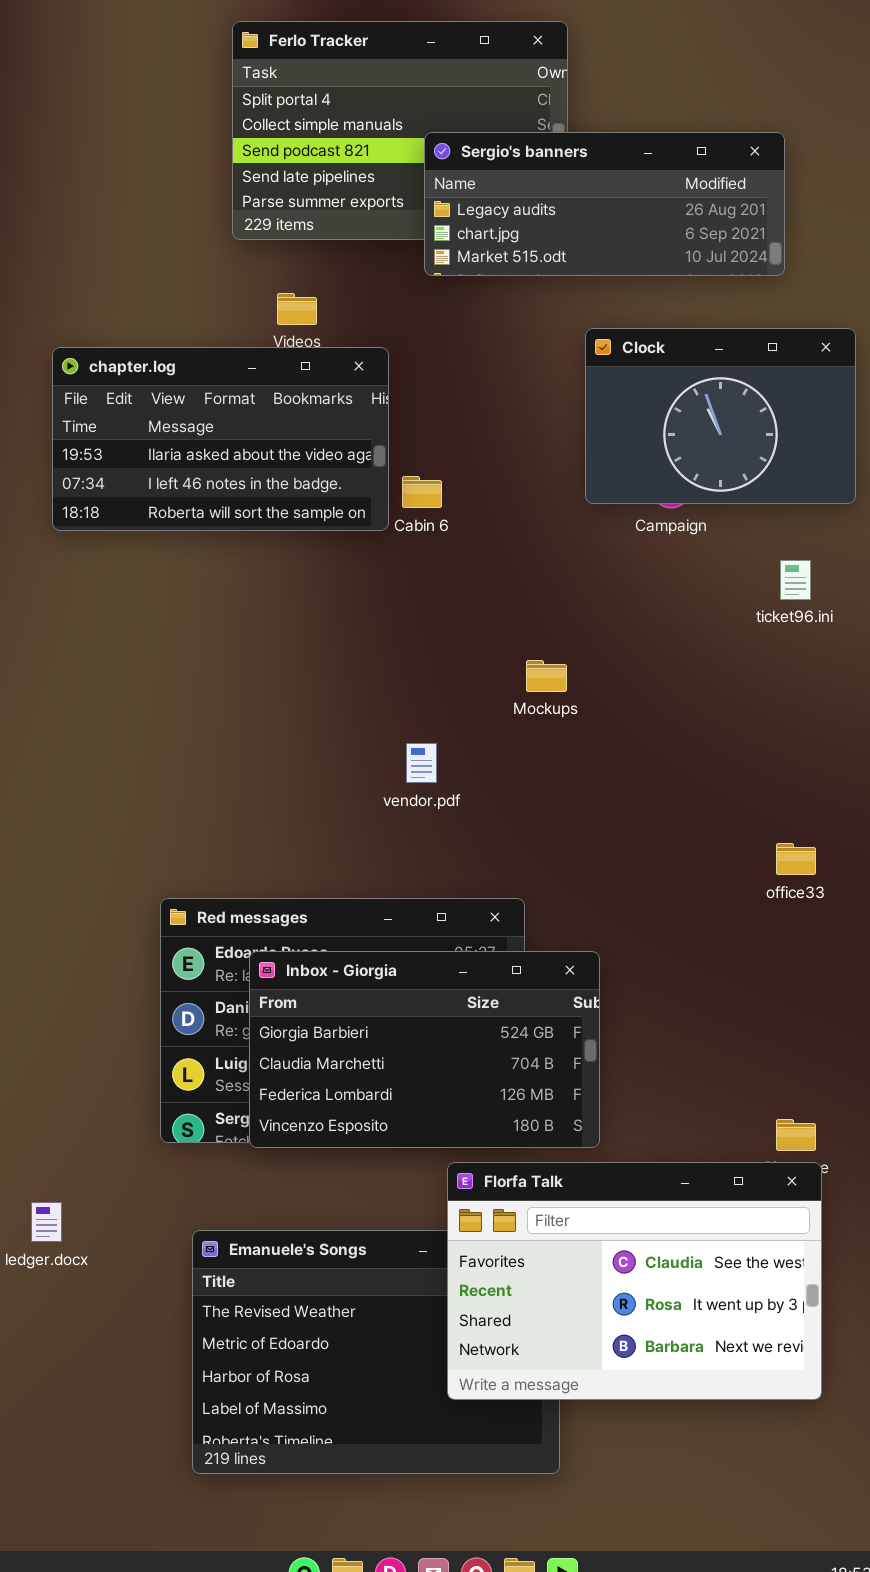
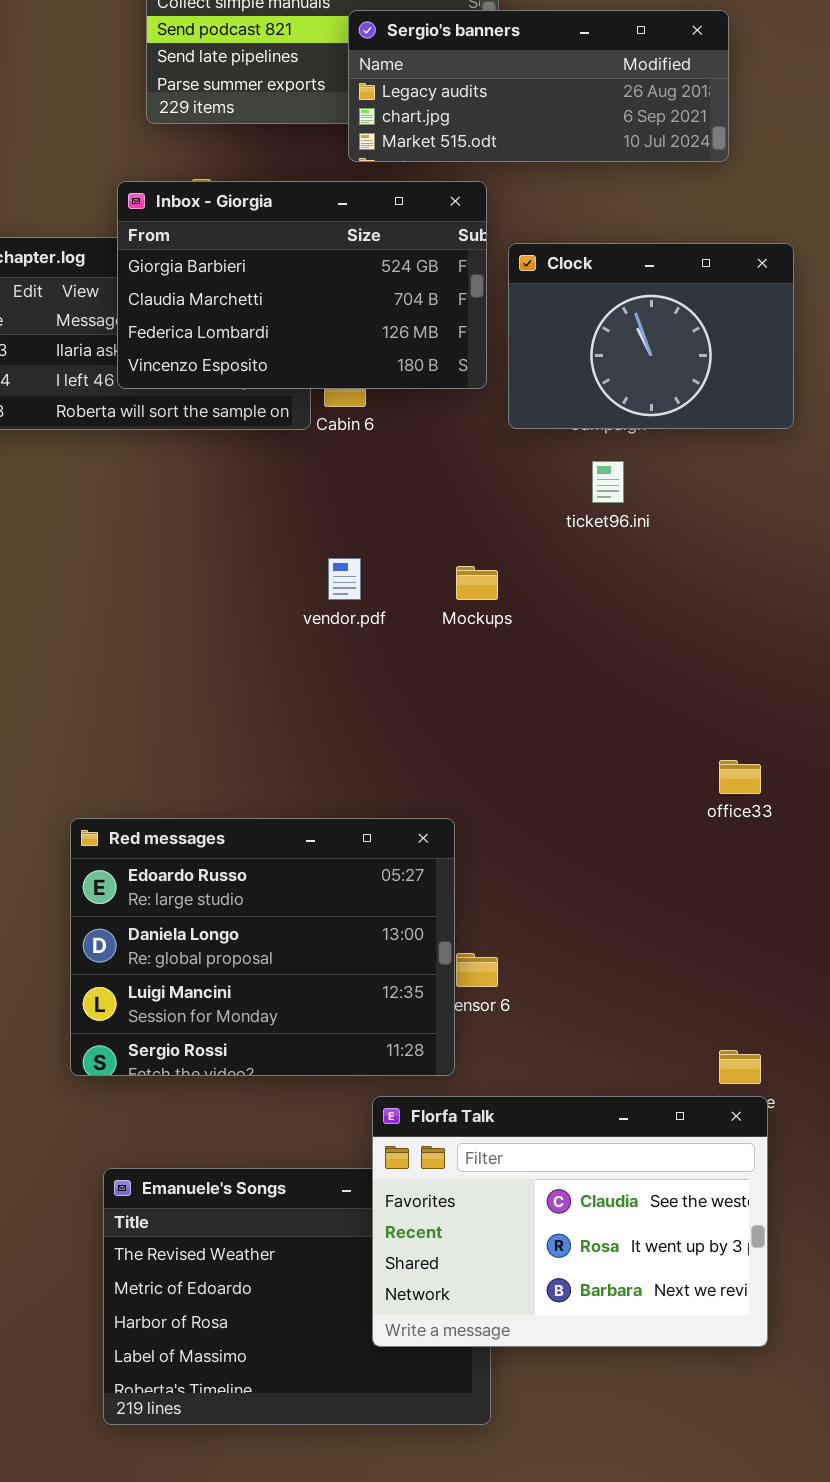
Clock: [585,328,856,504] -> [508,243,794,429], moved
ticket96.ini: [780,560,811,600] -> [592,461,624,503], moved
vendor.pdf: [406,743,437,783] -> [328,558,361,600], moved
Inbox - Giorgia: [249,951,600,1148] -> [117,181,487,389], moved

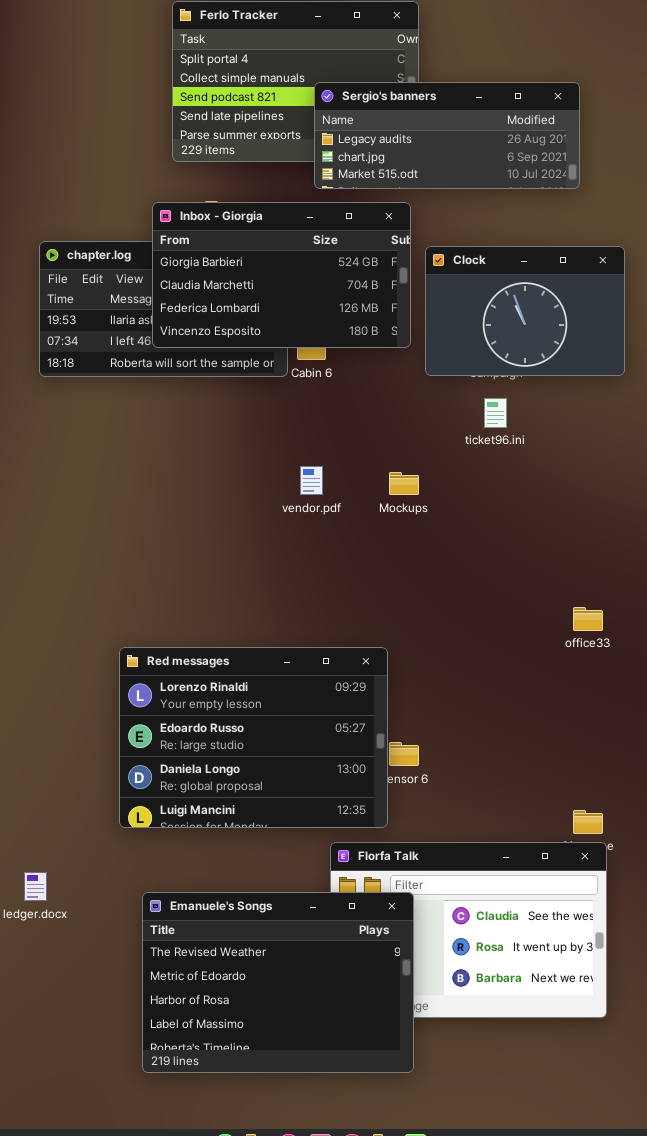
Red messages: [70,818,455,1076] -> [119,647,388,828], scrolled up 1 row
Emanuele's Songs: [103,1168,491,1425] -> [142,892,414,1073], raised

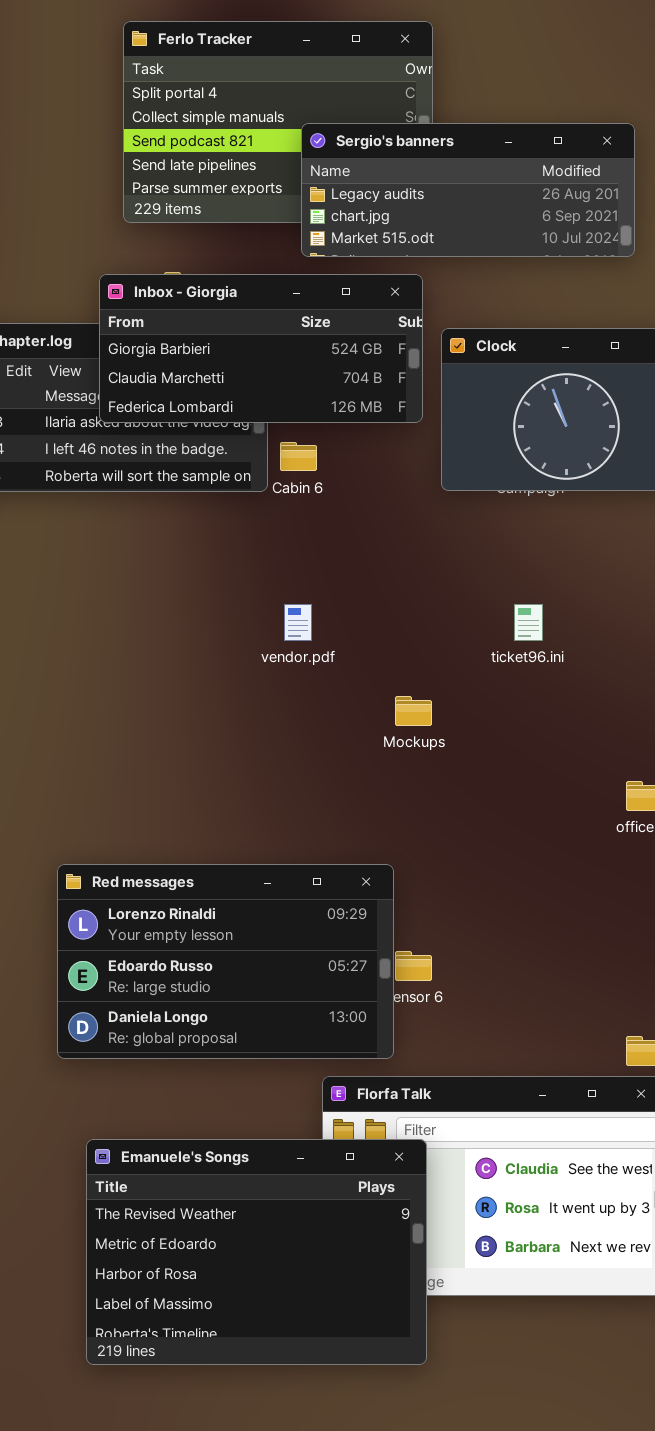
Inbox - Giorgia: [152,202,411,348] -> [99,274,423,423], resized
ticket96.ini: [484,398,507,428] -> [514,604,543,641], moved
Mockups: [389,472,419,495] -> [395,696,432,726], moved
Red messages: [119,647,388,828] -> [57,864,394,1059], resized

